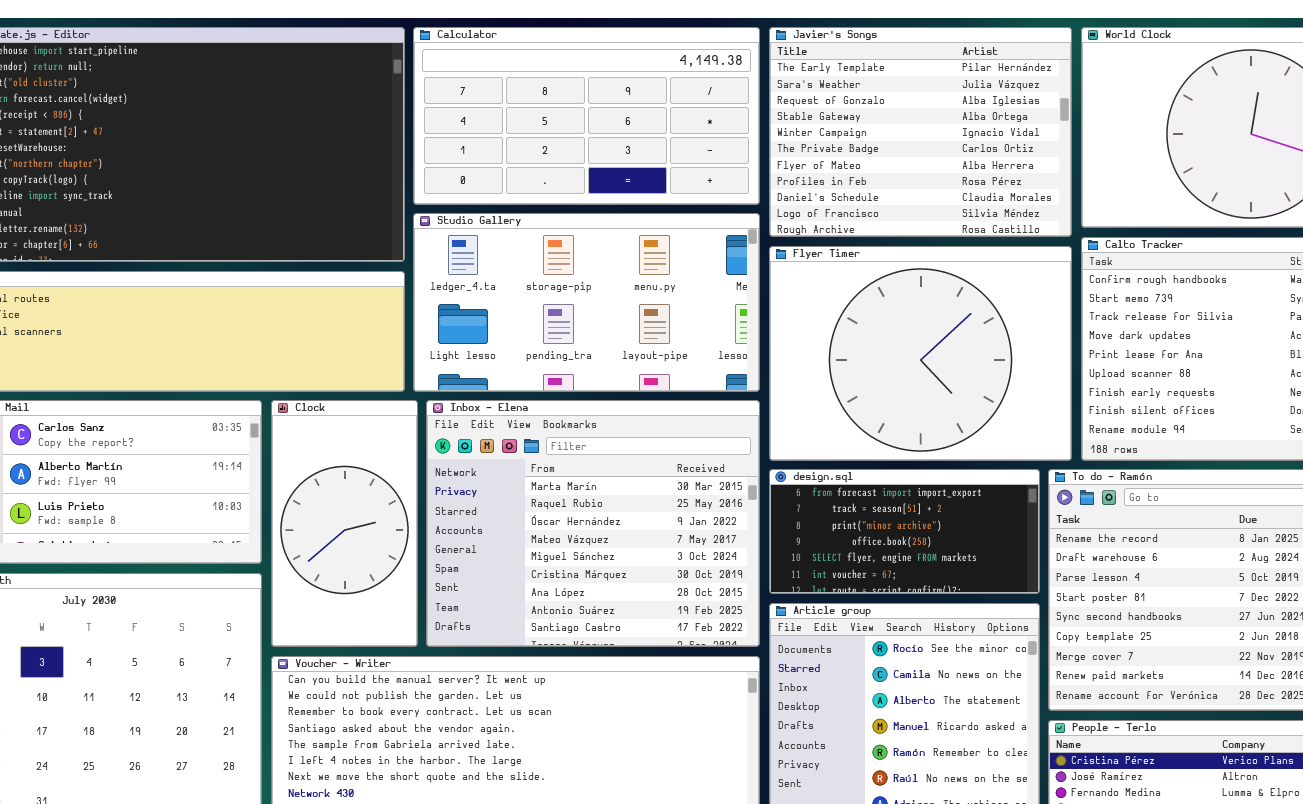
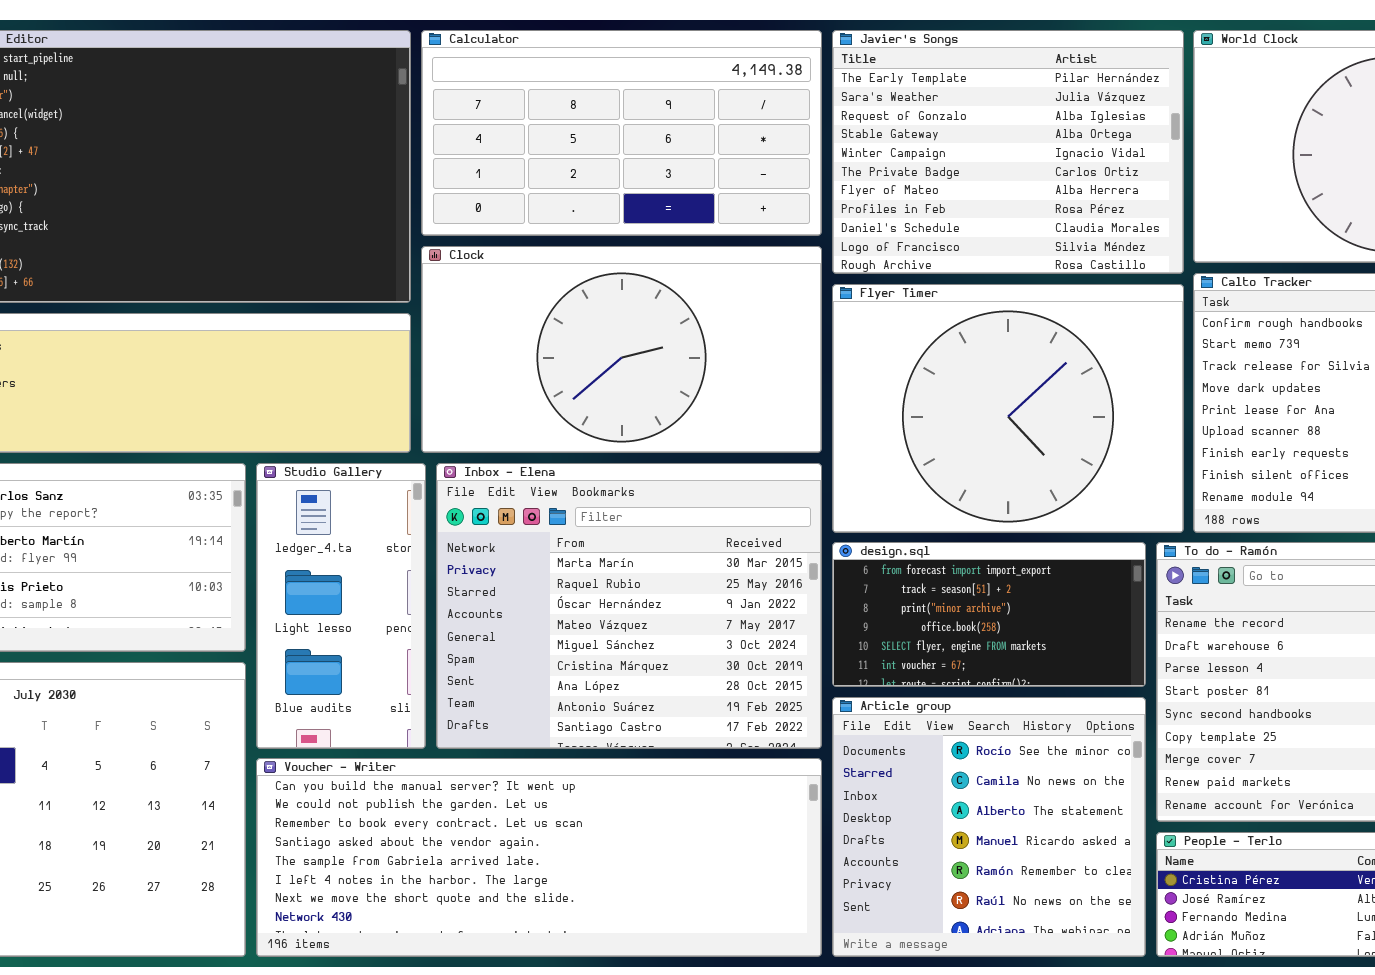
Studio Gallery: [413,213,760,392] -> [256,463,426,749], moved, resized
Clock: [271,400,418,647] -> [421,246,822,453], moved, resized

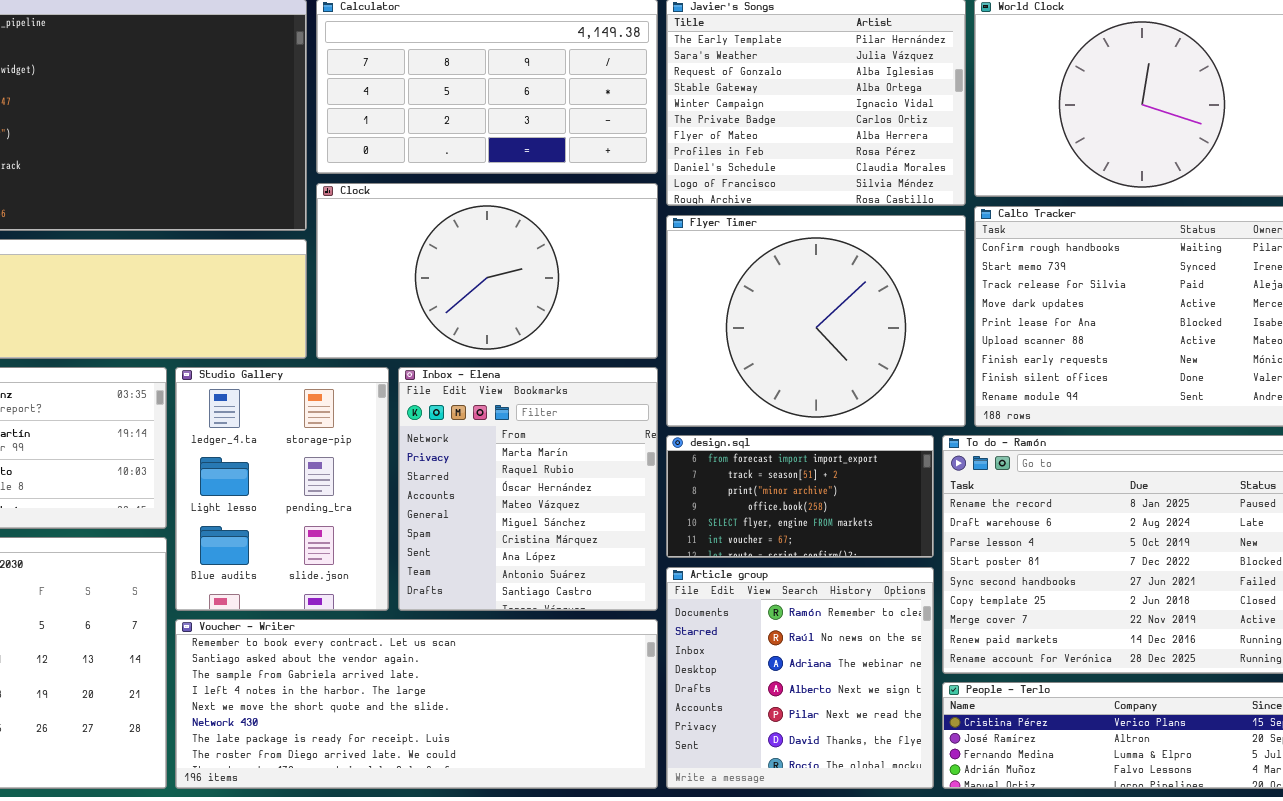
Studio Gallery: [256,463,426,749] -> [175,367,389,611], resized
Inbox - Elena: [436,463,822,749] -> [398,367,658,611], resized
Article group: [832,697,1146,957] -> [666,567,934,789], scrolled down 4 rows
Voucher - Writer: [256,758,822,957] -> [175,619,658,789], scrolled down 2 rows

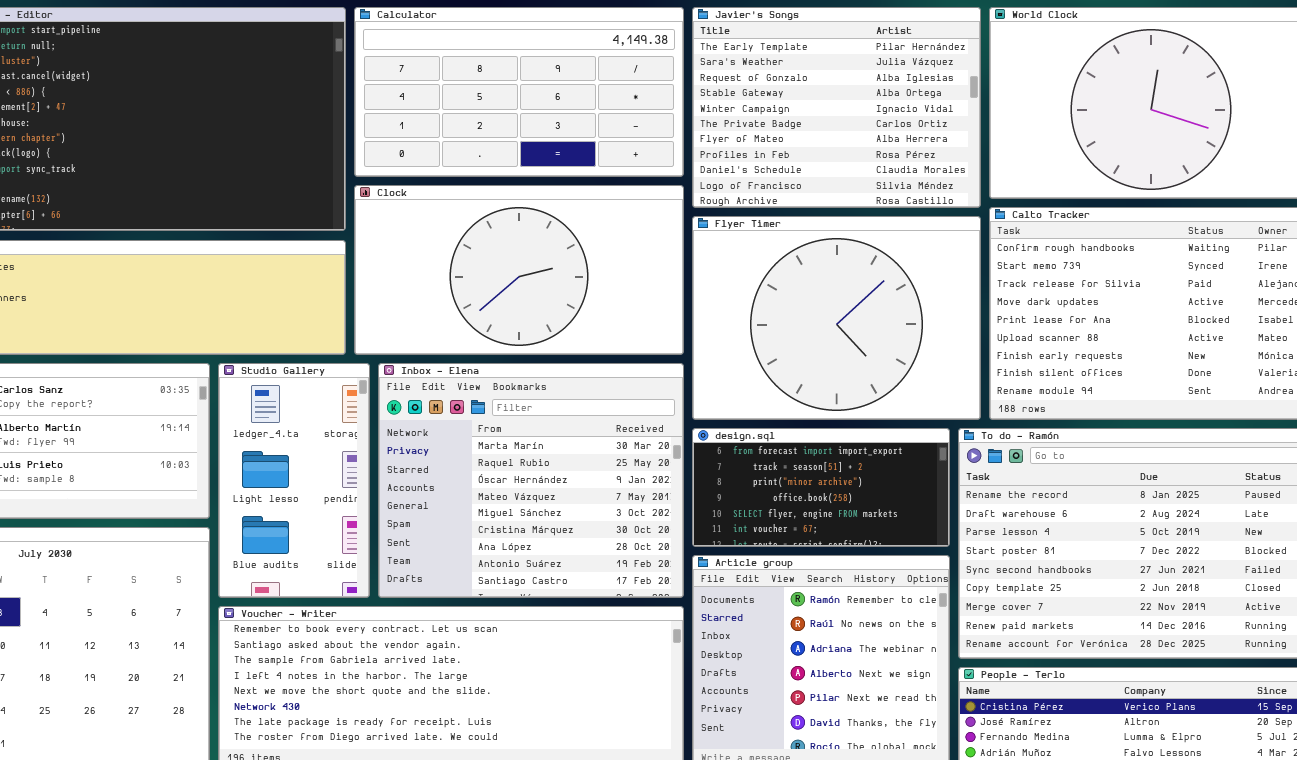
Studio Gallery: [175,367,389,611] -> [218,363,370,598], resized
Inbox - Elena: [398,367,658,611] -> [378,363,684,598], resized

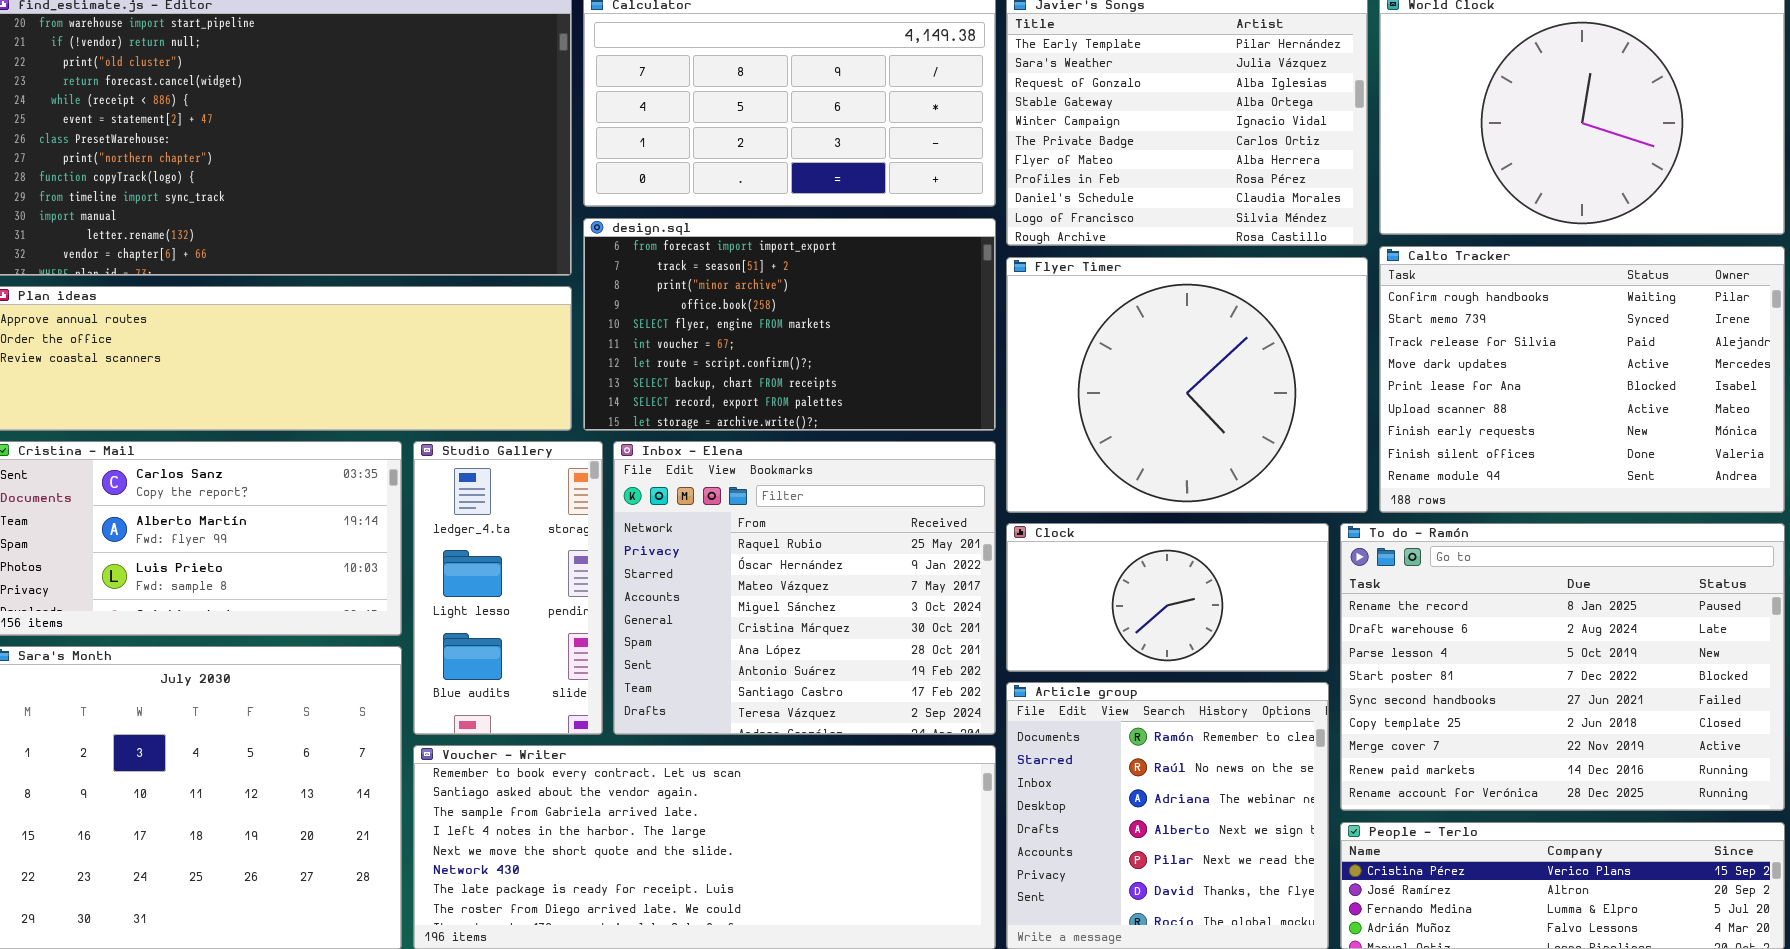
Clock: [354,185,684,355] -> [1006,523,1329,672], moved, resized
Inbox - Elena: [378,363,684,598] -> [613,441,996,735], scrolled down 1 row
design.sql: [692,428,950,547] -> [583,218,996,431], moved, resized

